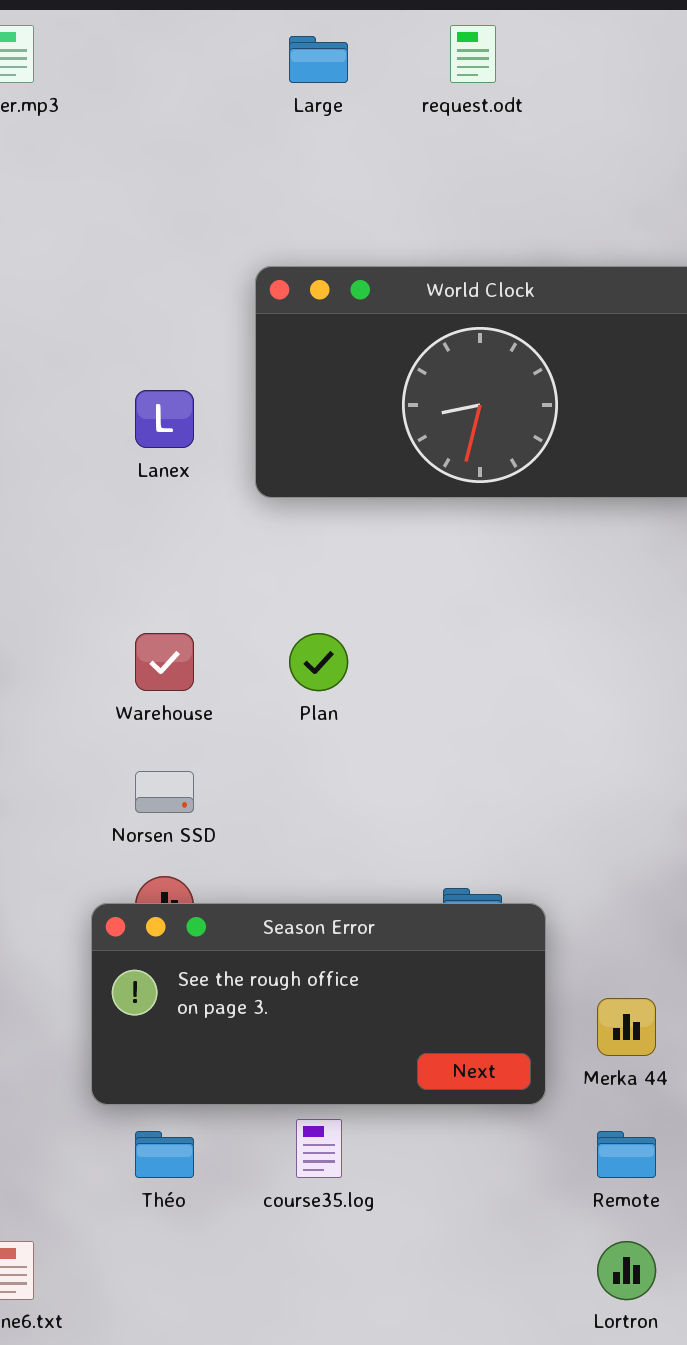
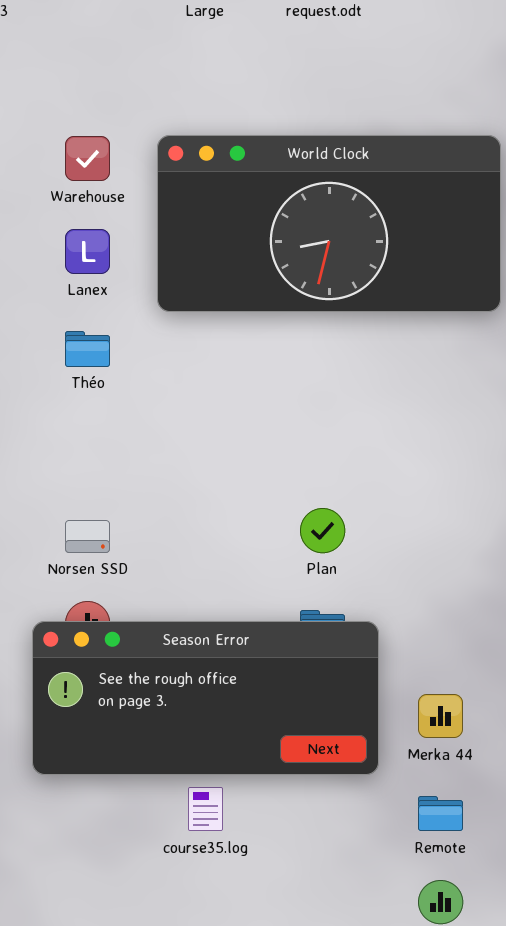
Warehouse: [135,633,194,691] -> [65,136,110,181], moved
Plan: [289,633,348,691] -> [300,508,345,553], moved
Théo: [135,1131,194,1178] -> [65,331,110,367], moved

